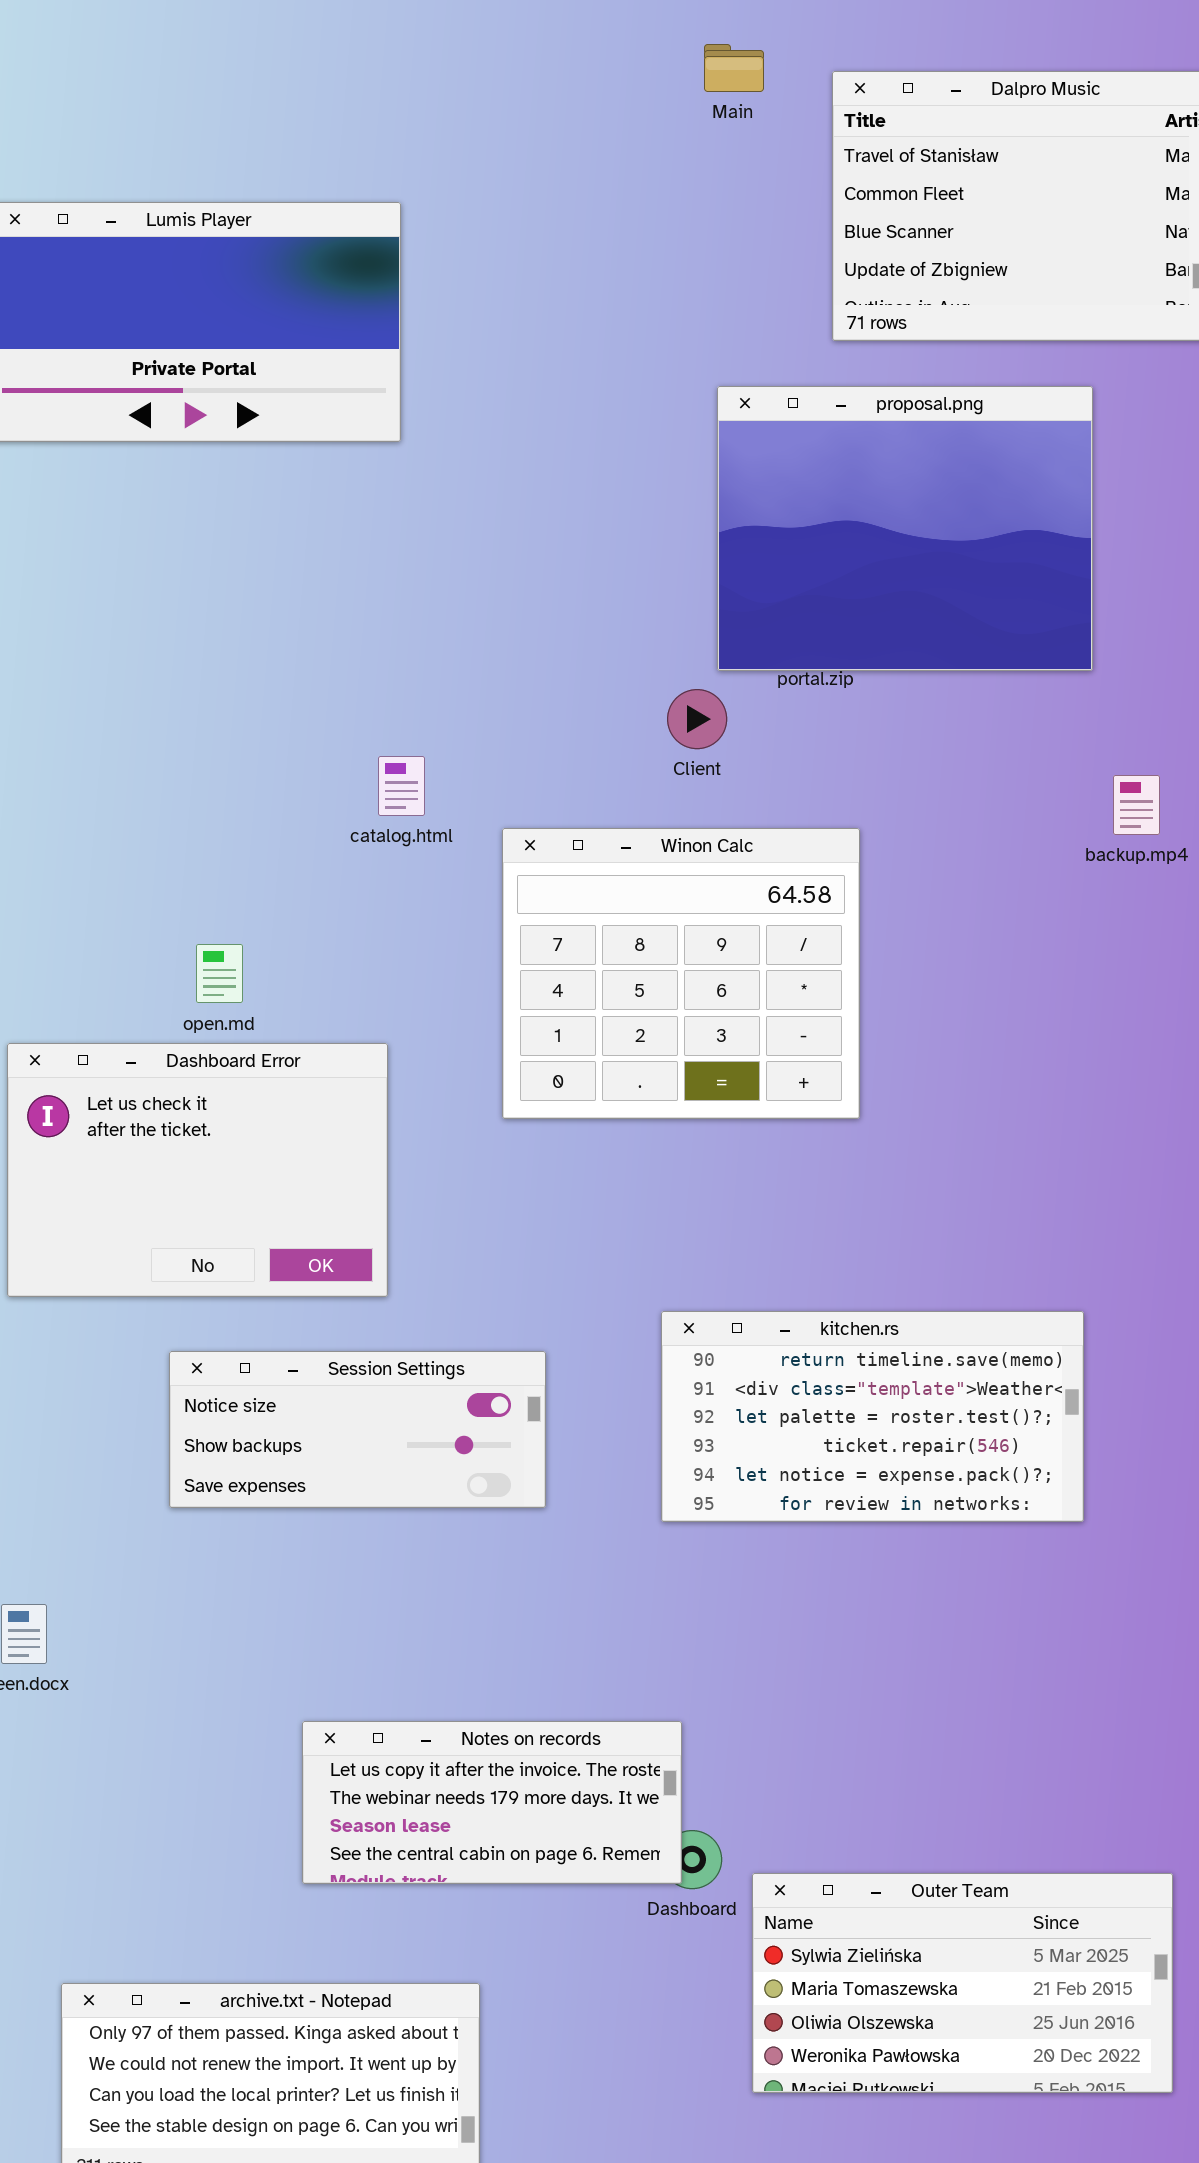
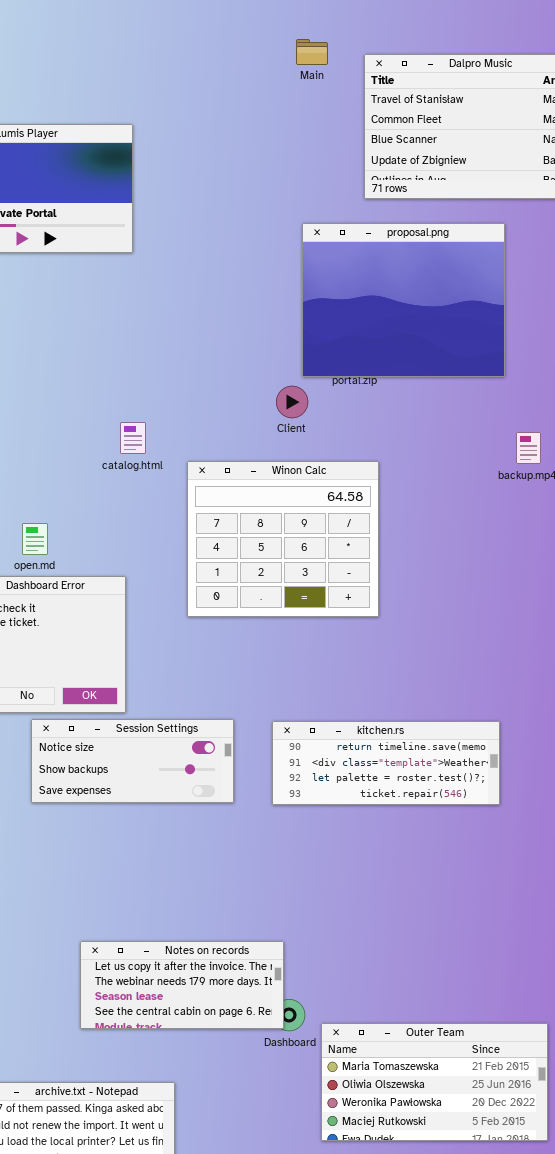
kitchen.rs: [661,1311,1084,1522] -> [272,721,500,805], resized
Session Settings: [169,1351,546,1508] -> [31,719,234,803], moved
Outer Team: [752,1873,1173,2093] -> [321,1023,548,1141], scrolled down 1 row

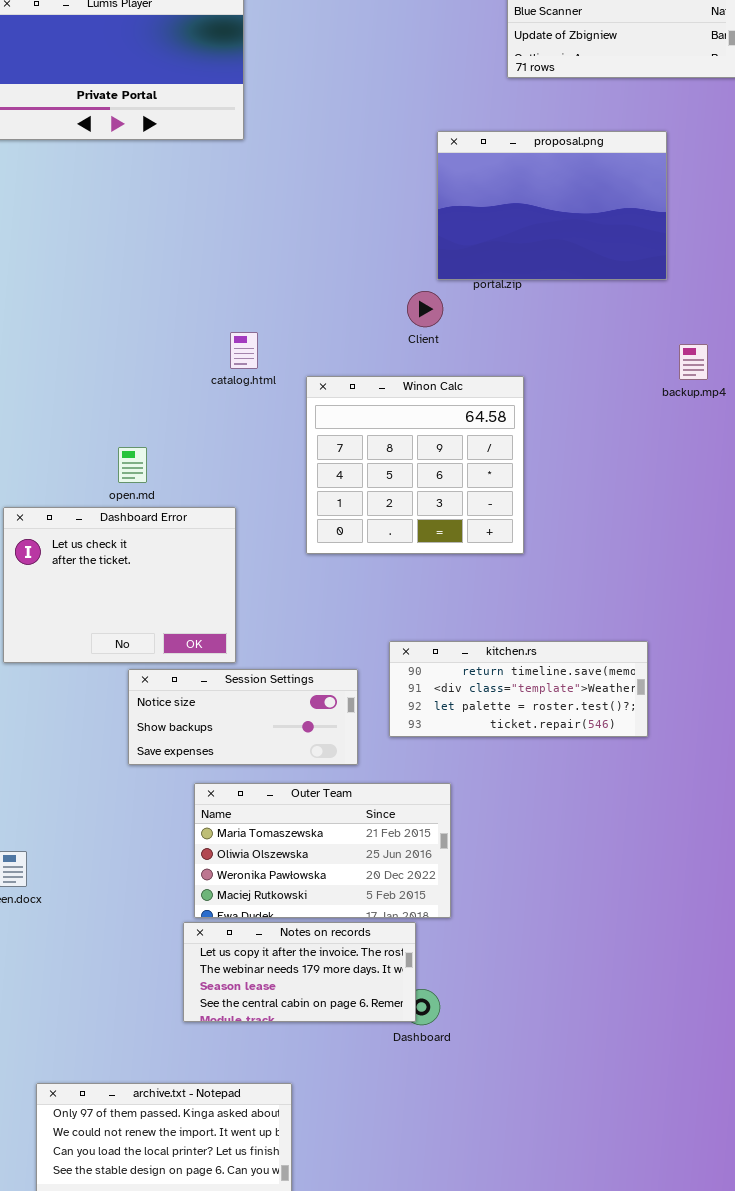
proposal.png: [302,223,505,377] -> [437,131,667,280], resized
kitchen.rs: [272,721,500,805] -> [389,641,648,737], moved
Outer Team: [321,1023,548,1141] -> [194,783,451,918], moved

